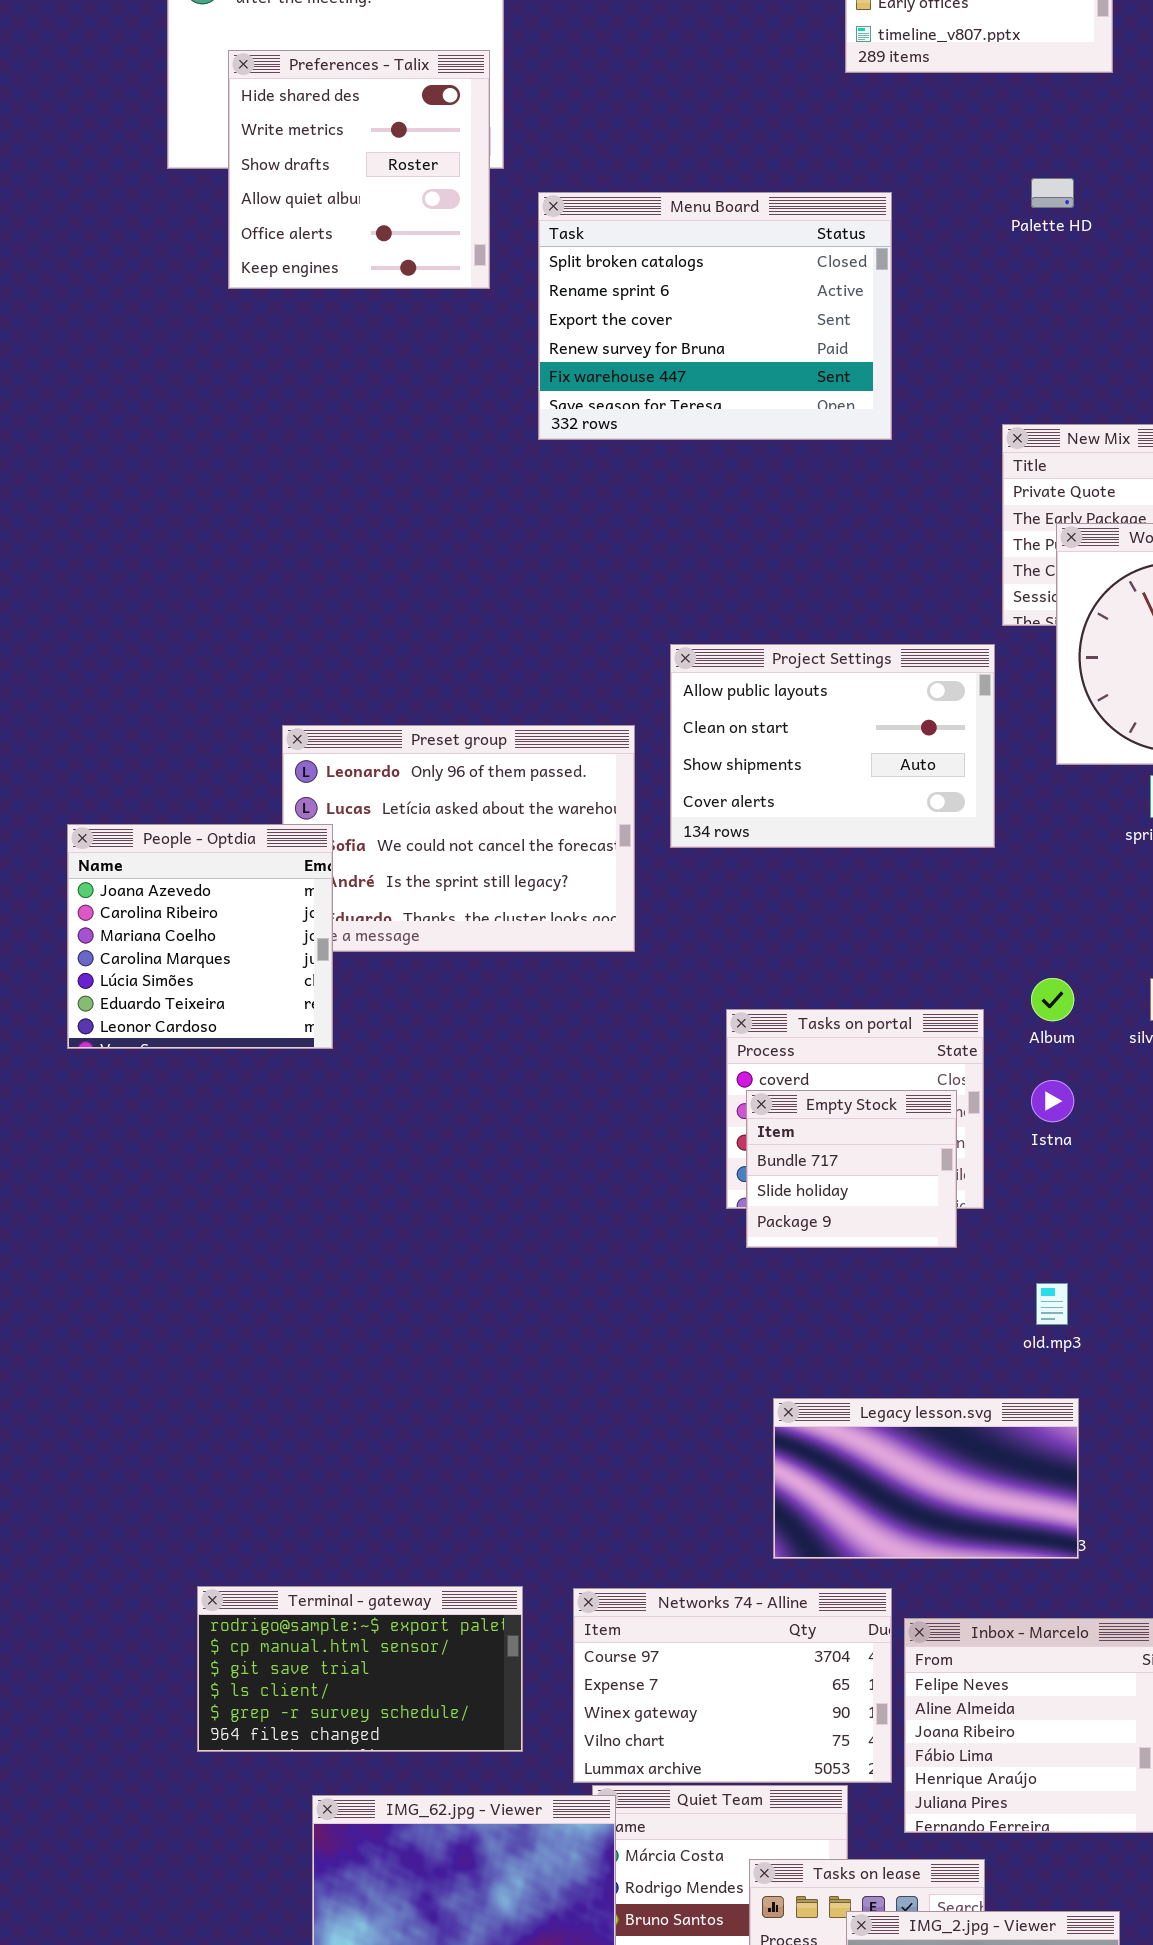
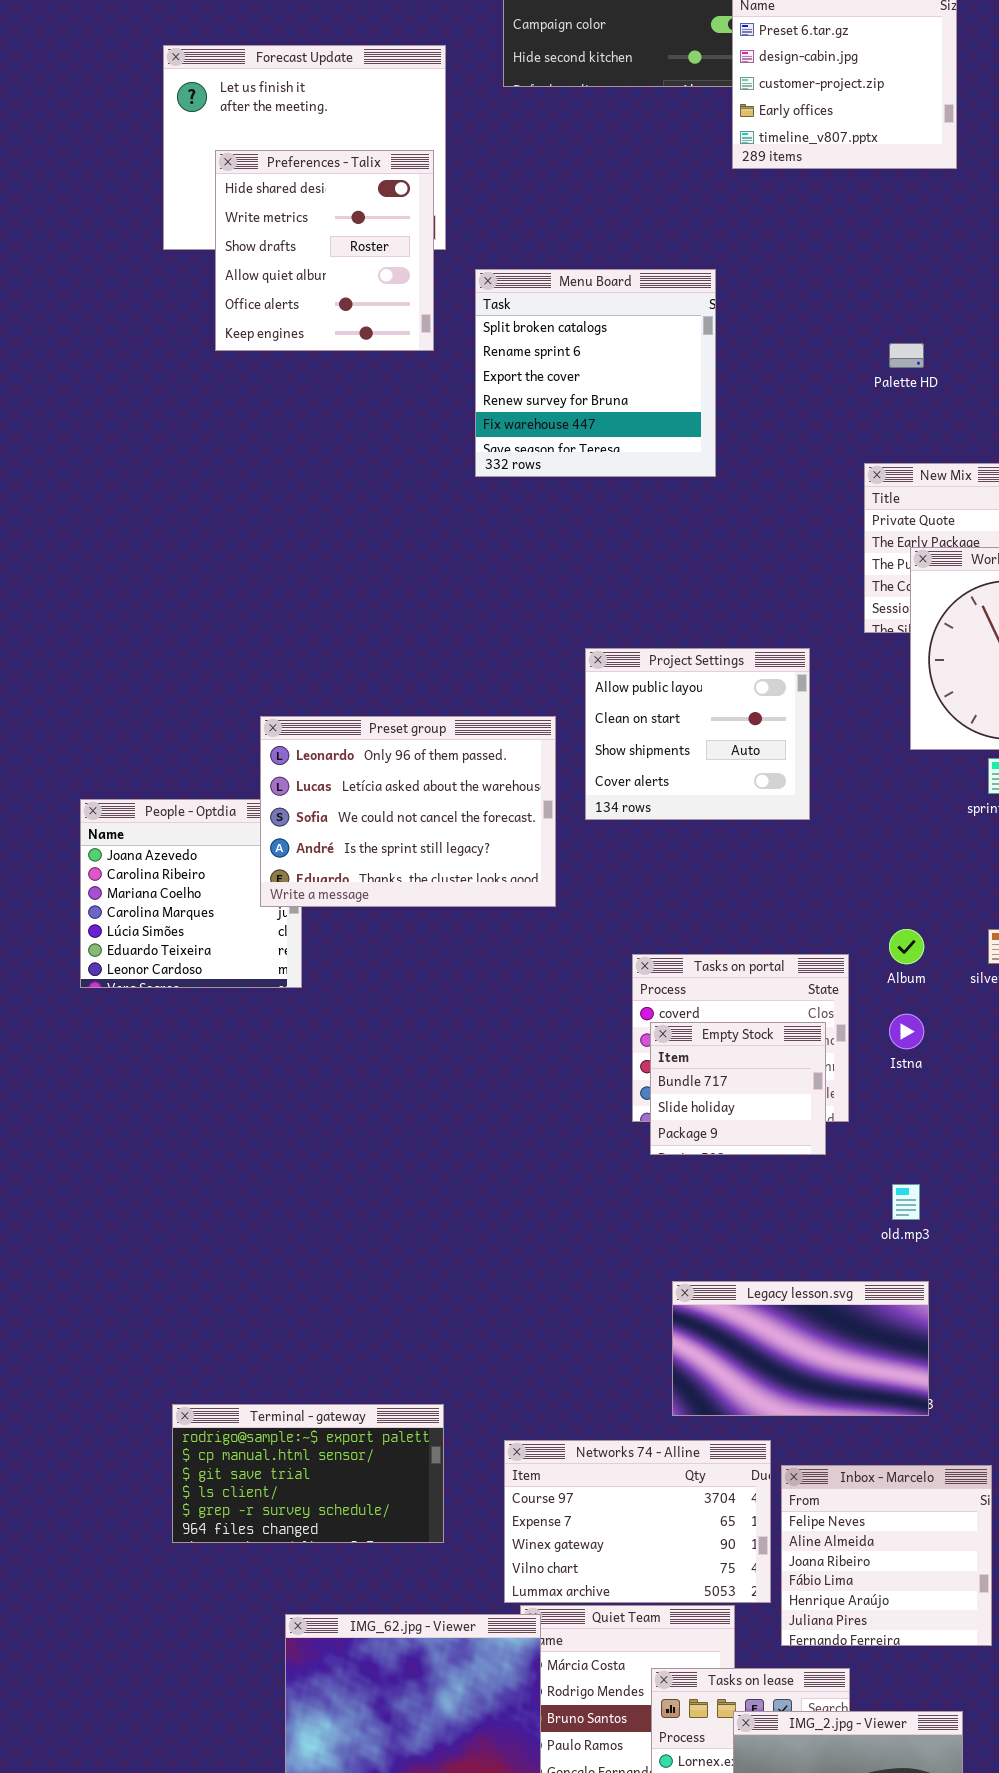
Palette HD: [1031,178,1074,208] -> [889,343,924,368], moved
Menu Board: [538,192,892,440] -> [475,269,716,477], resized
Project Settings: [670,644,995,848] -> [585,648,810,820], resized
Preset group: [282,725,635,952] -> [260,716,556,907], raised
Terminal - gateway: [197,1586,523,1752] -> [172,1404,444,1543], moved

